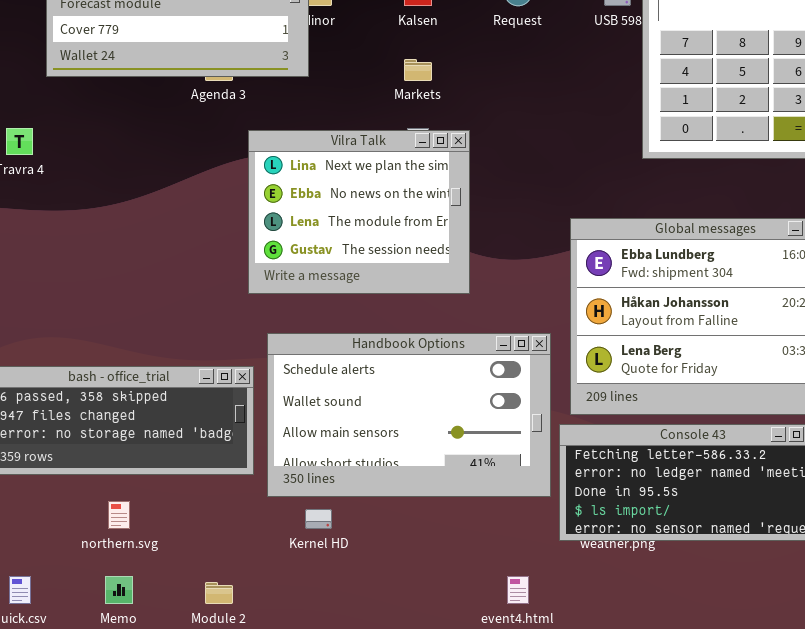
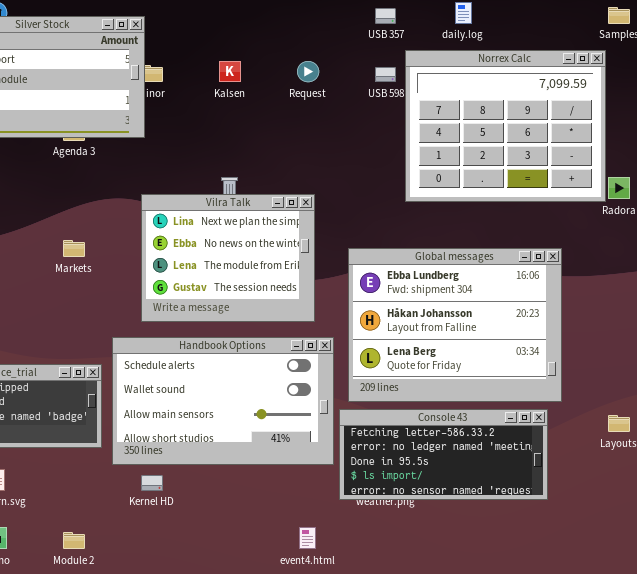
Markets: [404,59,432,81] -> [63,240,85,257], moved
Vilra Talk: [248,130,470,294] -> [141,194,315,322], moved

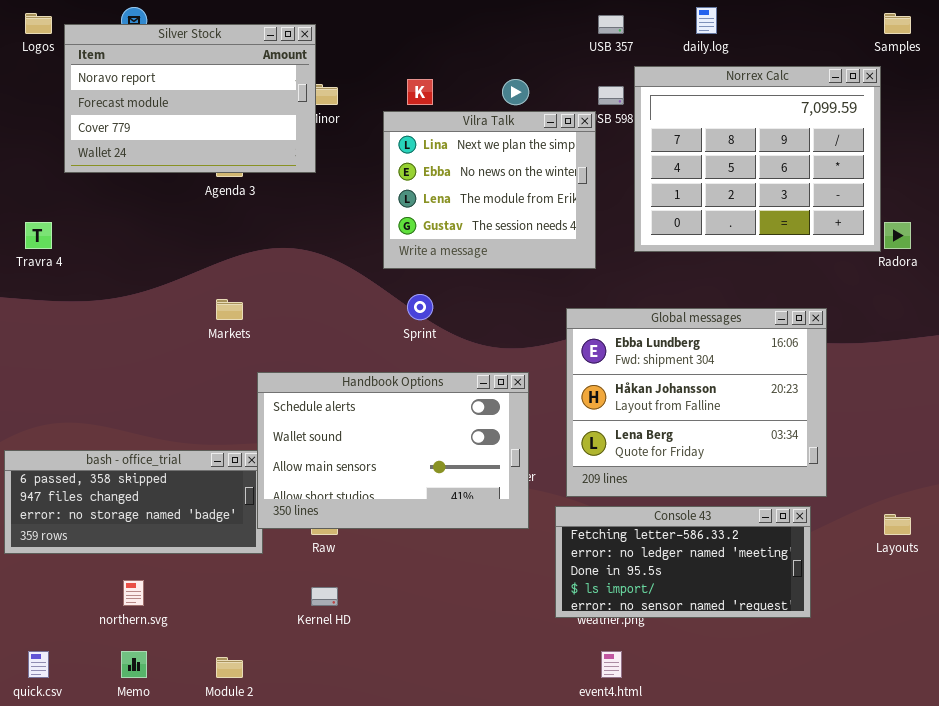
Vilra Talk: [141,194,315,322] -> [383,111,596,269], moved
Handbook Options: [112,337,334,465] -> [257,372,529,529], moved
event4.html: [299,527,316,549] -> [601,651,622,678], moved

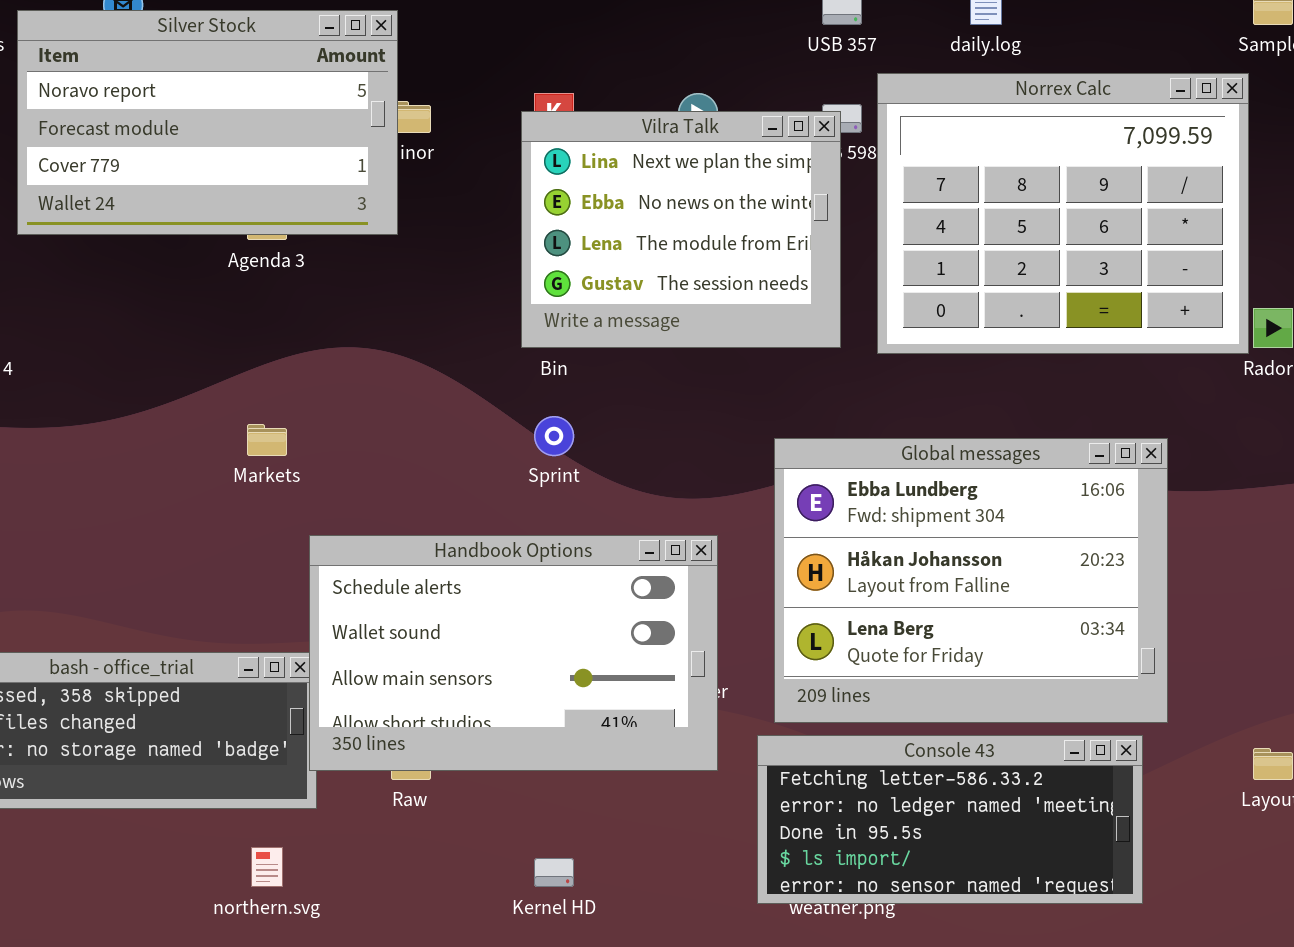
Vilra Talk: [383,111,596,269] -> [521,111,841,348], moved
northern.svg: [123,580,144,606] -> [251,847,283,887], moved
Kernel HD: [311,587,338,606] -> [534,858,574,887], moved

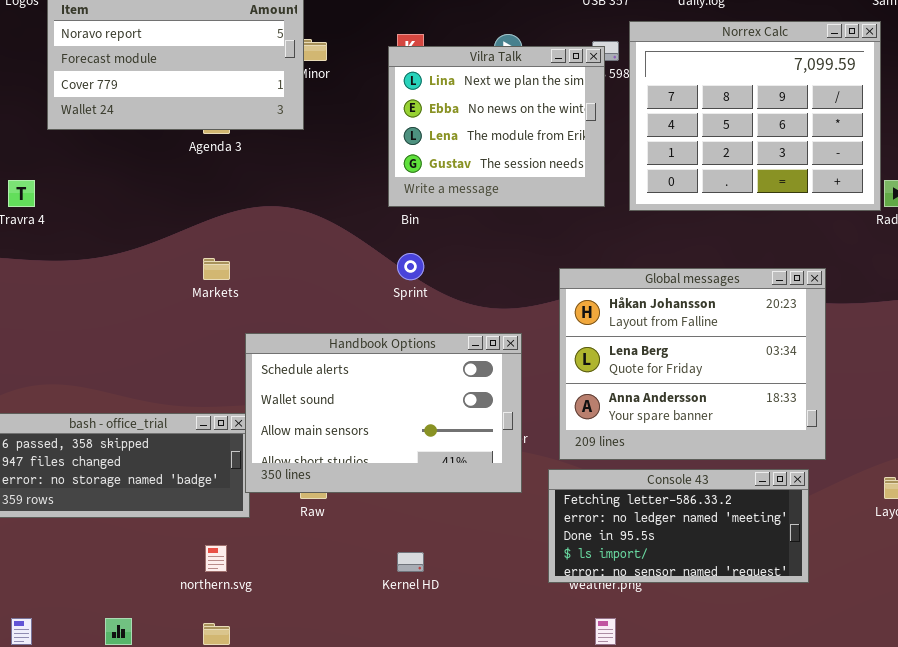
Global messages: [774,438,1168,723] -> [559,268,826,460], scrolled down 1 row

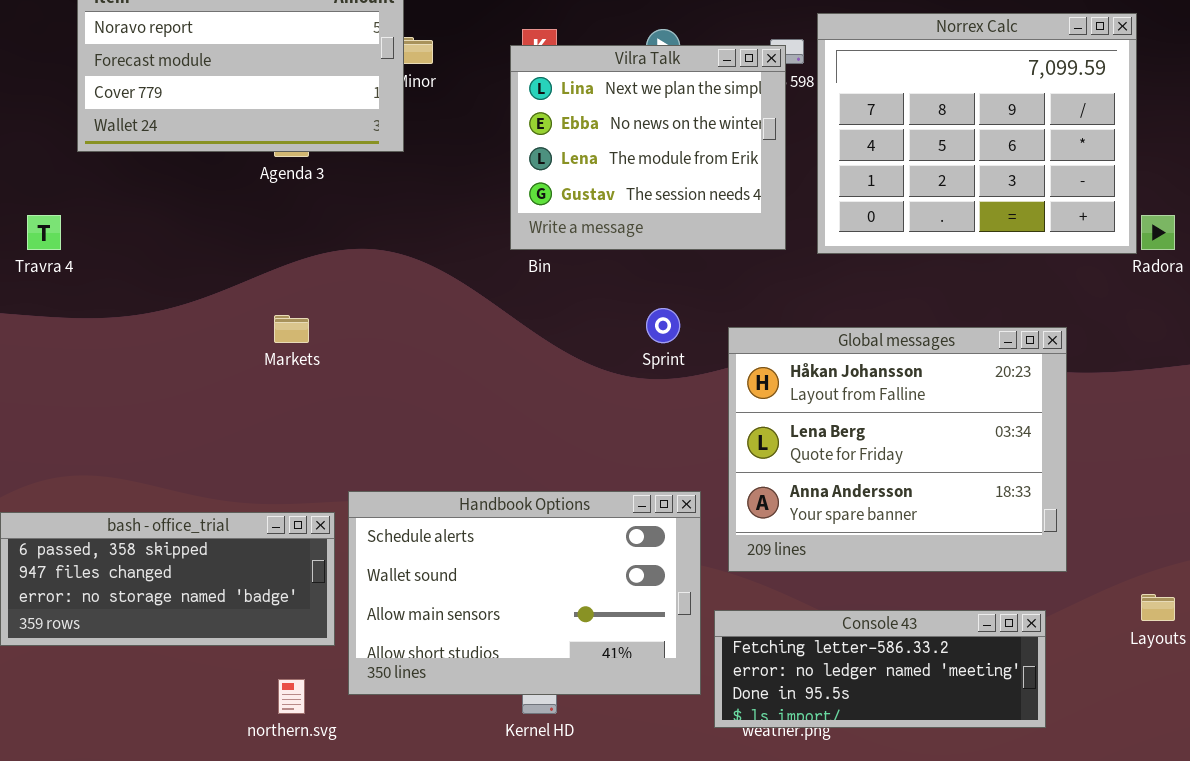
Sprint: [397,253,424,280] -> [646,308,680,343], moved
Handbook Options: [245,333,522,493] -> [348,491,701,695], moved
Console 43: [548,469,809,583] -> [714,610,1046,728], resized

